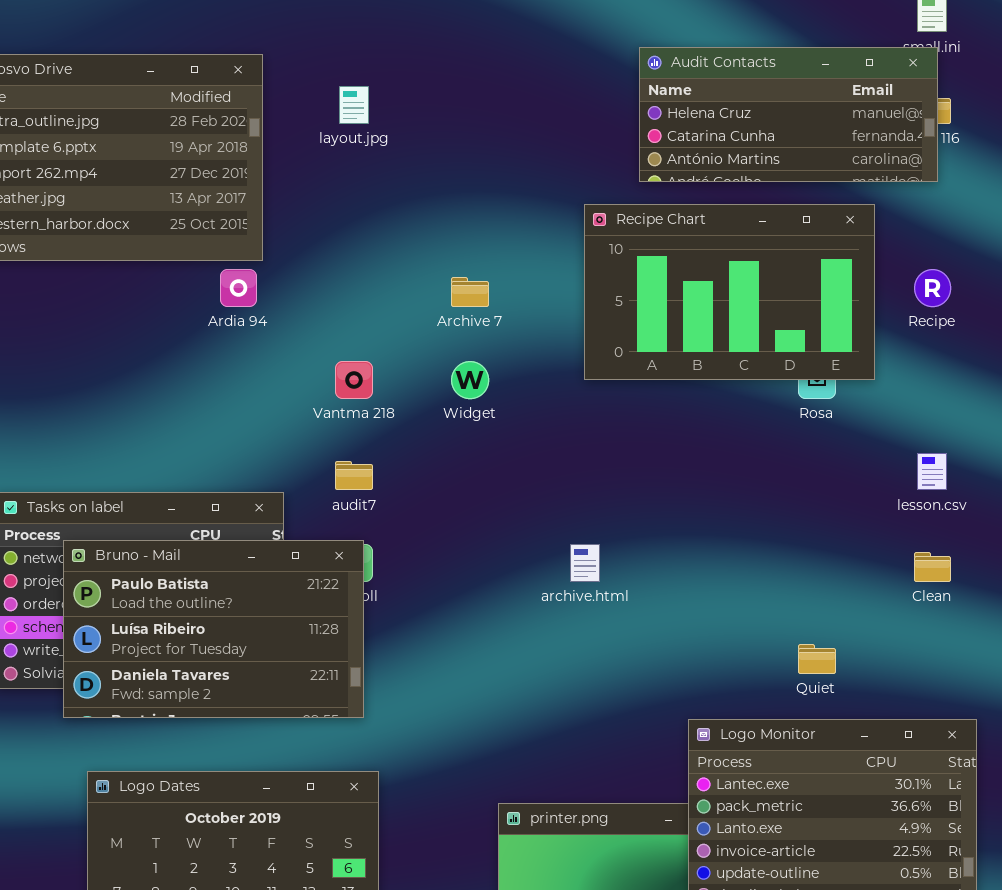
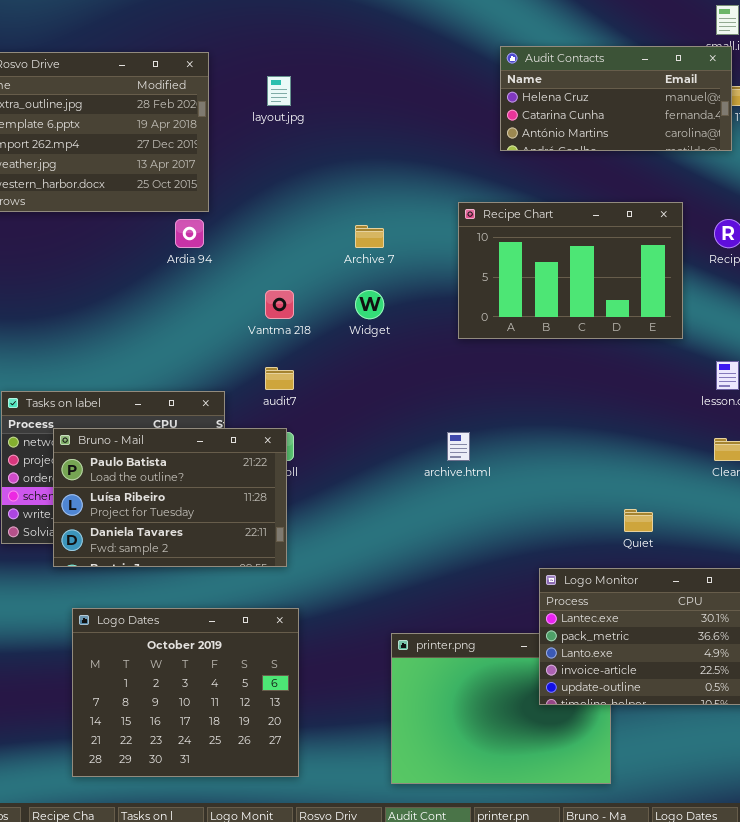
Recipe Chart: [584,204,875,380] -> [458,202,683,339], moved

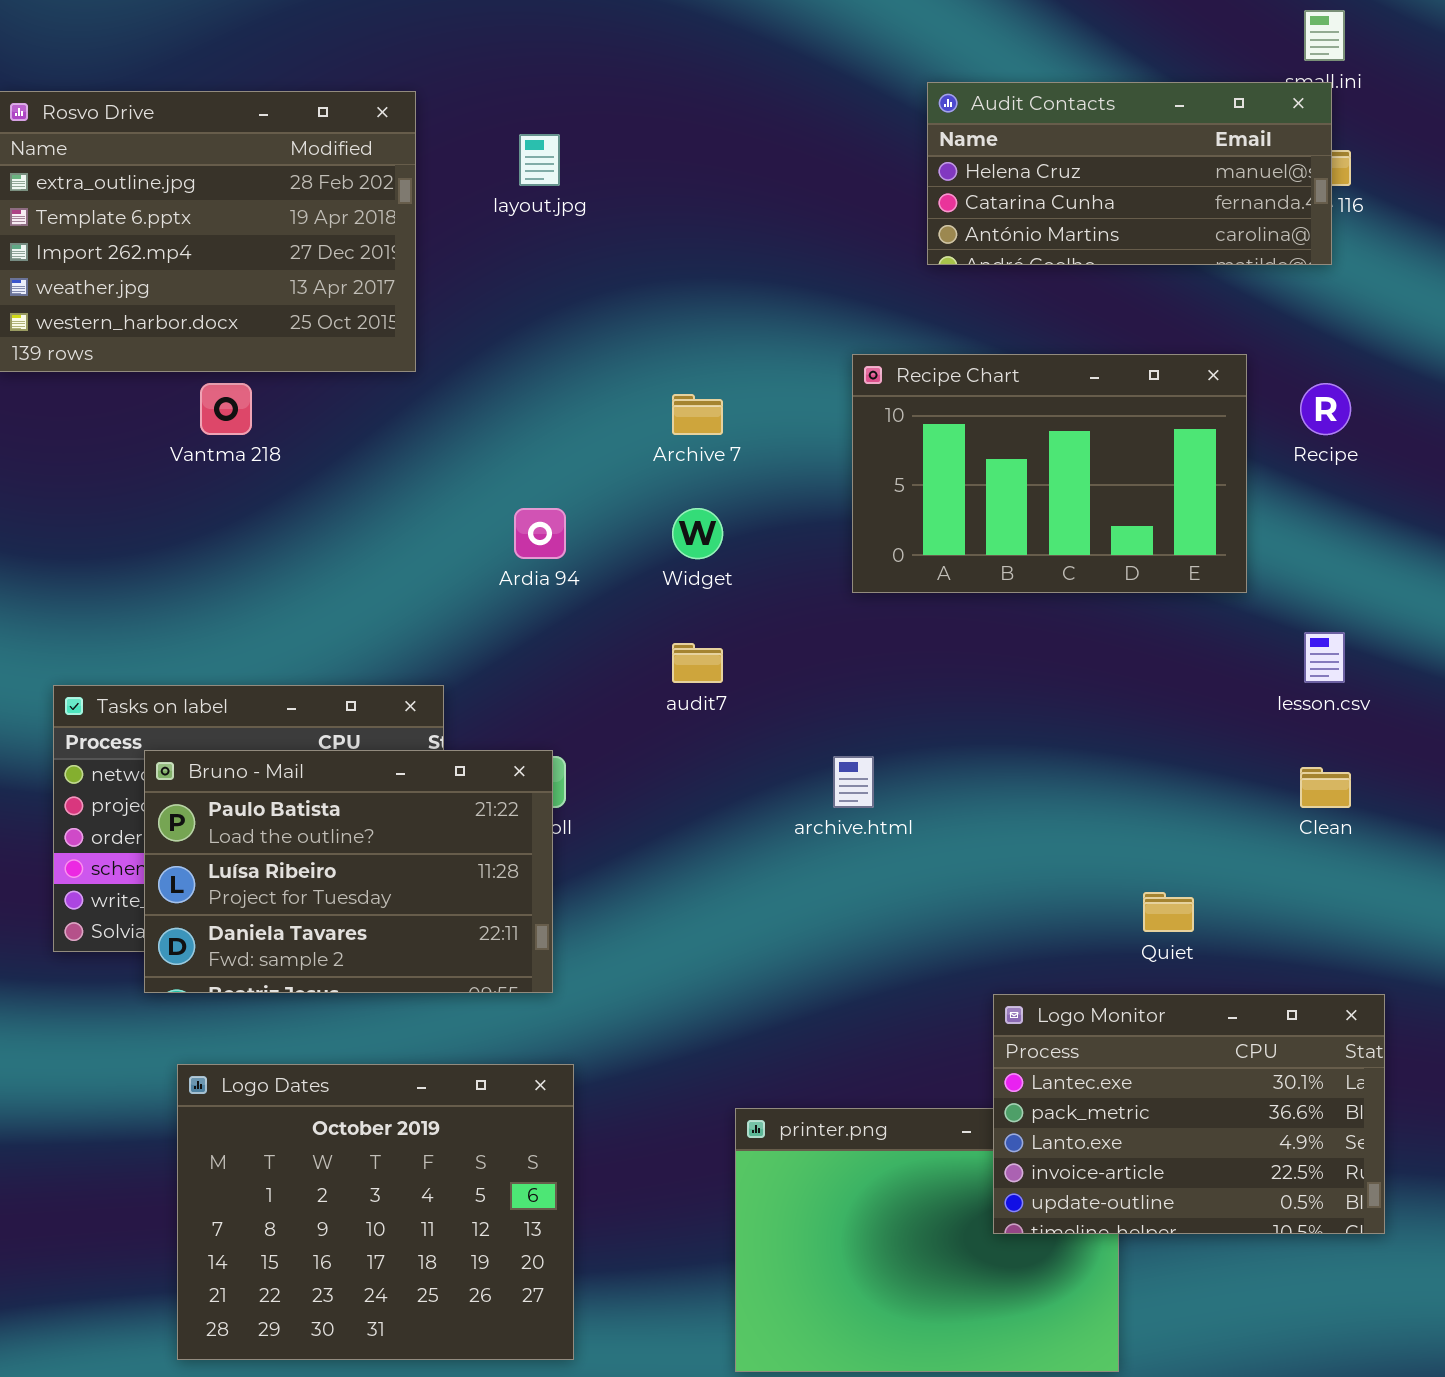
Ardia 94: [175,219,204,248] -> [514,508,566,559], moved
Vantma 218: [265,290,294,319] -> [200,383,252,435], moved
audit7: [265,367,294,390] -> [672,643,723,683], moved

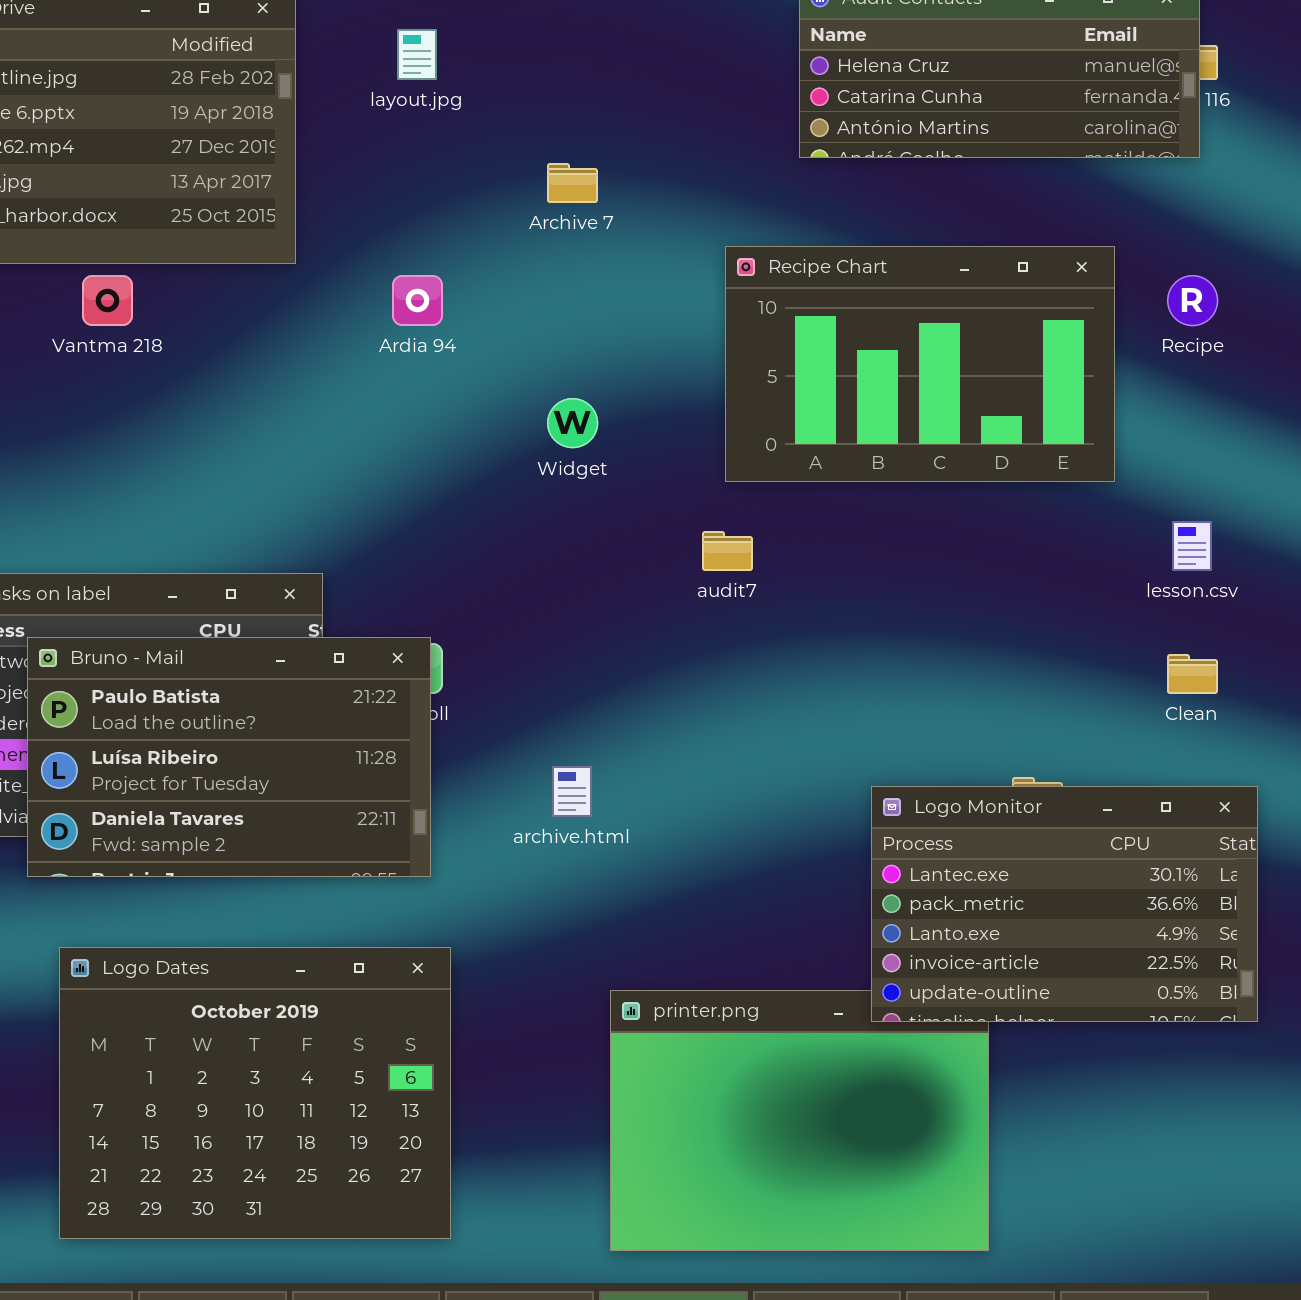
Archive 7: [672,394,723,435] -> [547,163,598,203], moved
Ardia 94: [514,508,566,559] -> [392,275,443,326], moved
audit7: [672,643,723,683] -> [702,531,753,571], moved
archive.html: [833,756,874,808] -> [552,766,592,817], moved
Logo Monitor: [993,994,1385,1234] -> [871,786,1258,1022], moved

